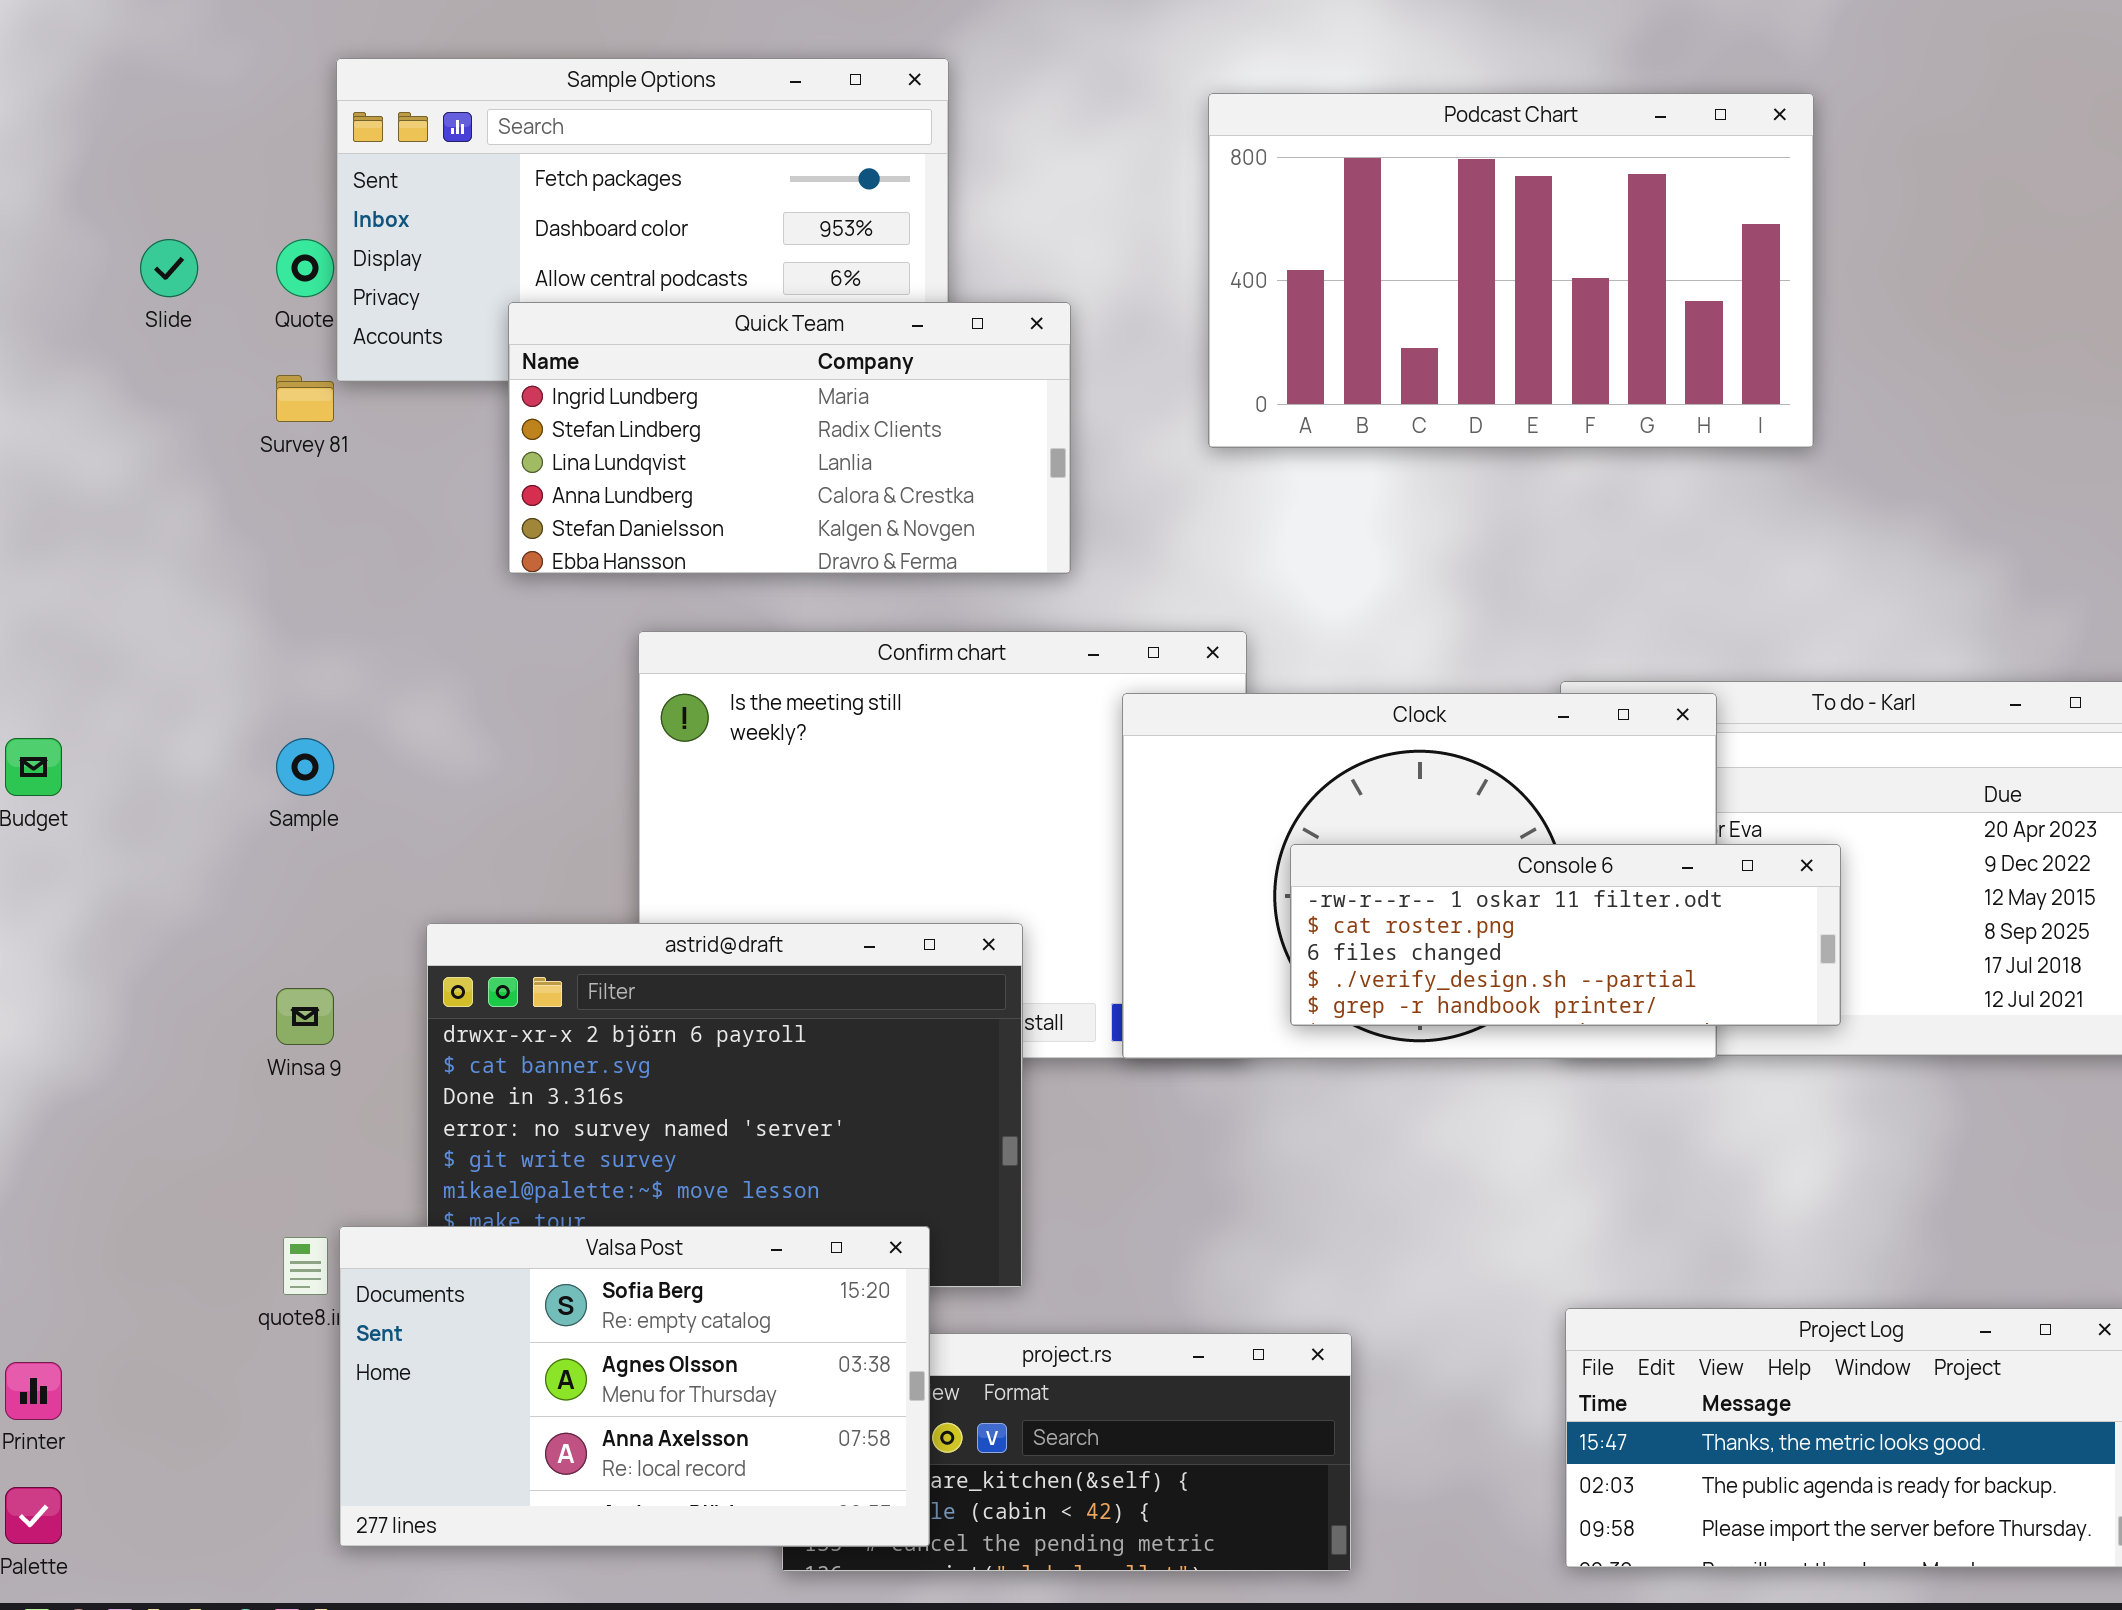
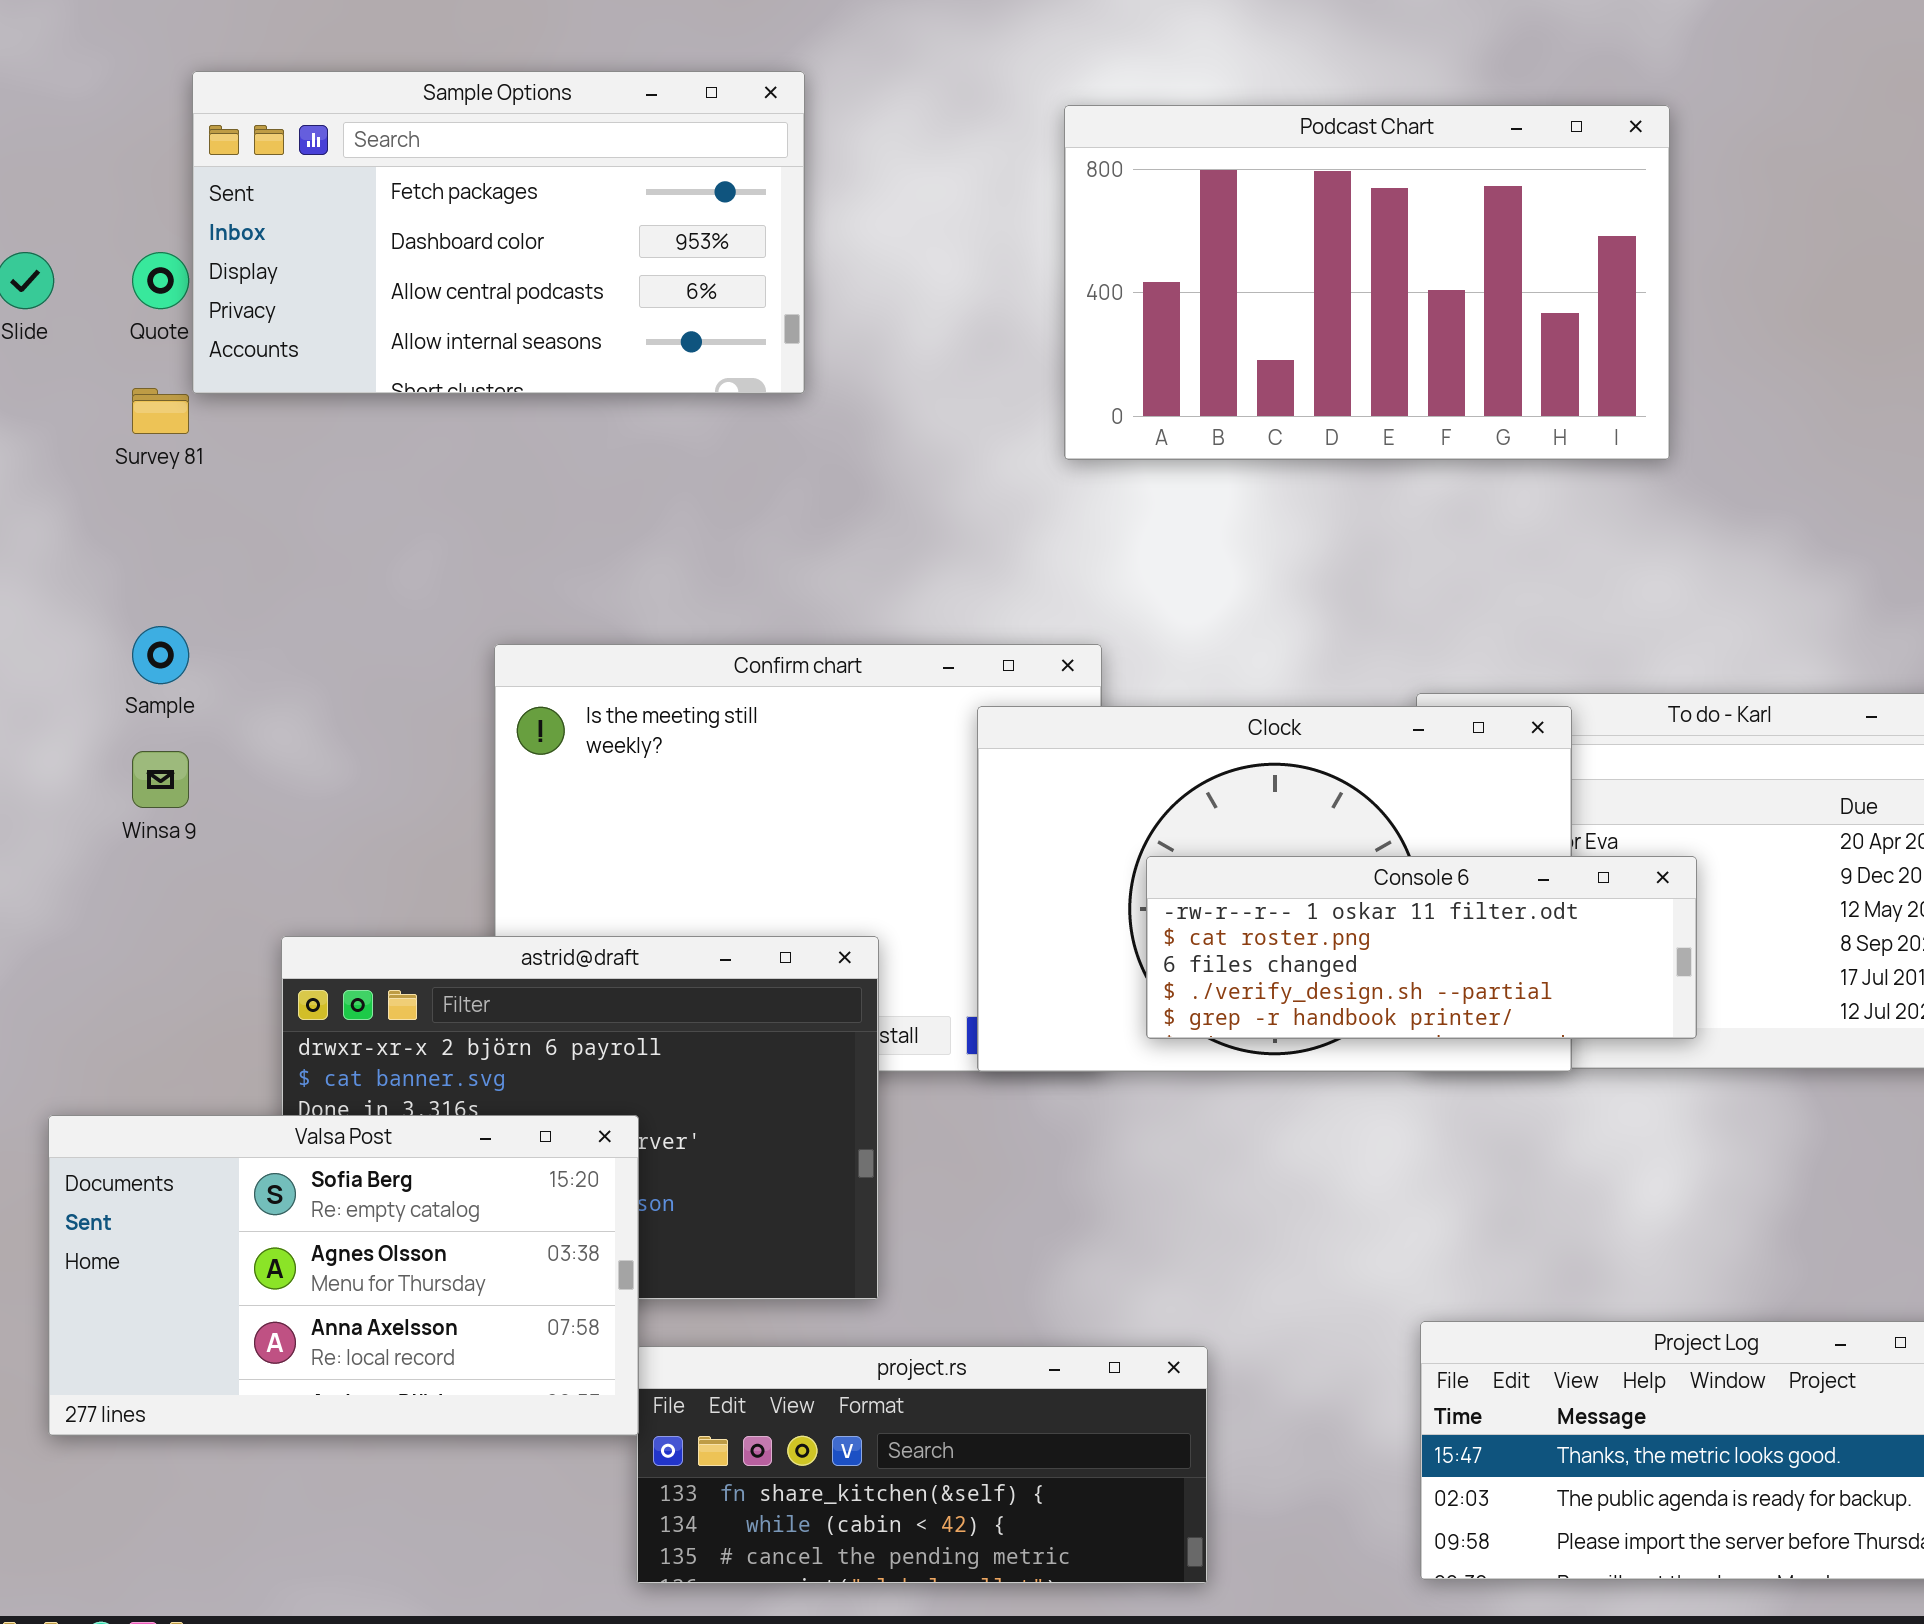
Quick Team: [508,302,1071,574] -> none, closed
Sample: [276,738,334,796] -> [132,626,189,684], moved
Winsa 9: [276,988,334,1045] -> [132,751,189,808], moved
Valsa Post: [339,1226,930,1547] -> [48,1115,639,1436], moved

